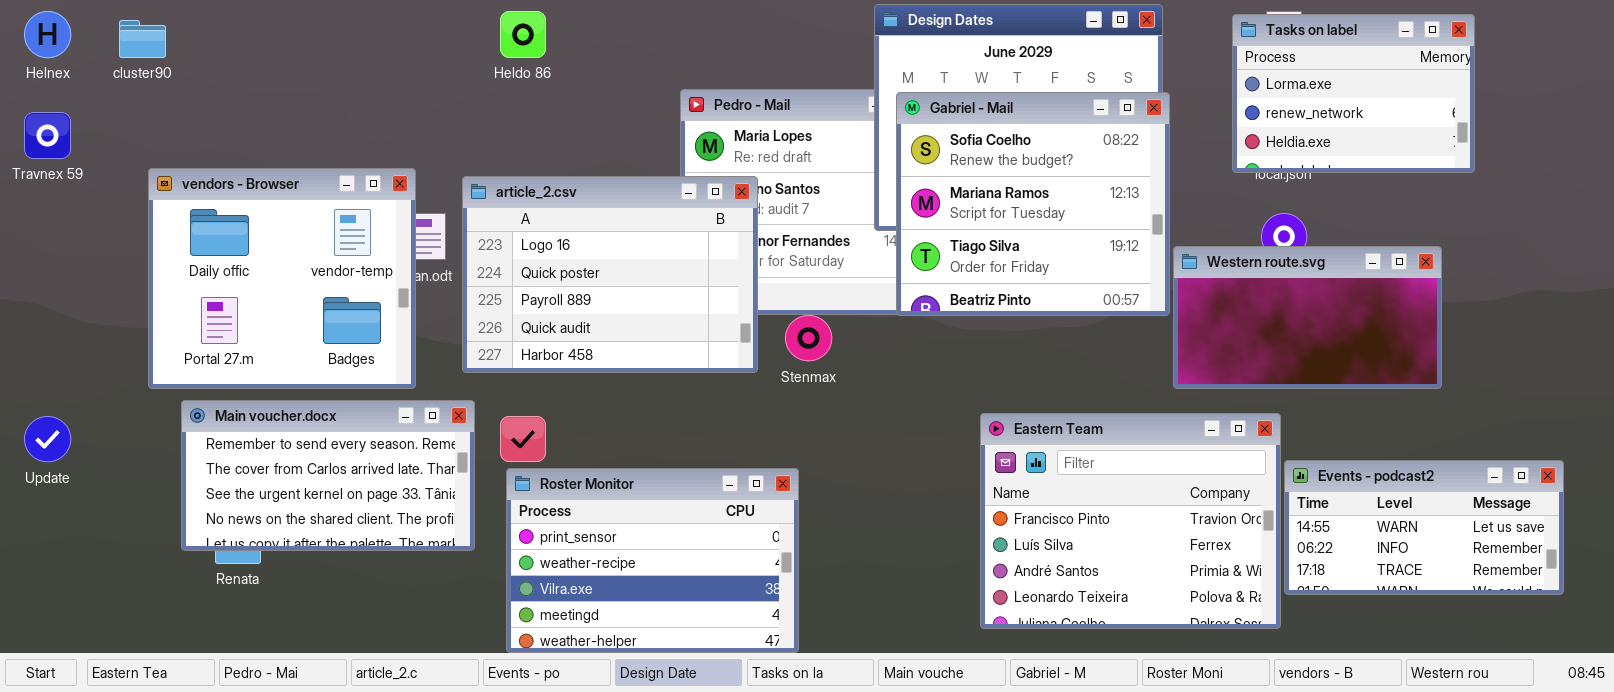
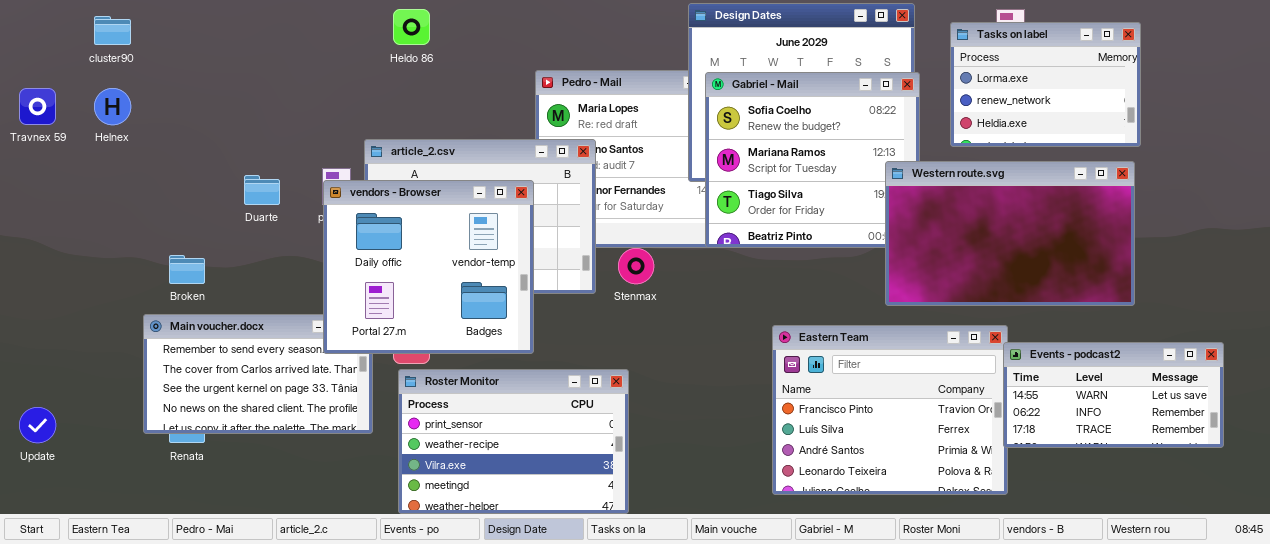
Helnex: [24,11,71,58] -> [94,88,131,125], moved
Tasks on label: [1232,14,1475,173] -> [950,22,1141,147], moved
vendors - Browser: [148,168,416,389] -> [323,180,534,354], moved
Western route.svg: [1173,246,1442,389] -> [885,161,1135,306], resized
Update: [24,416,71,462] -> [19,407,56,443], moved
Events - podcast2: [1284,460,1564,595] -> [1003,342,1224,448], moved

